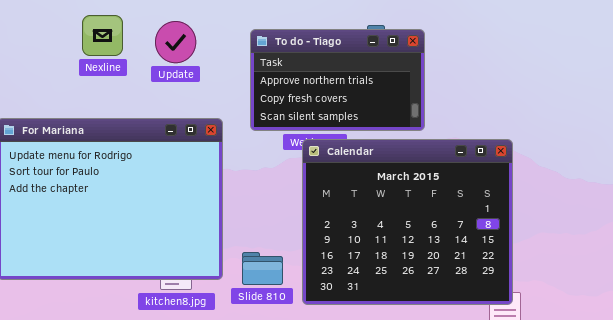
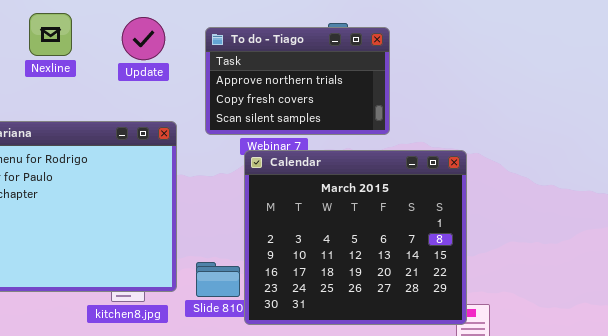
Update: [155,21,196,63] -> [122,17,165,60], moved
Calendar: [302,139,513,305] -> [244,150,467,325], moved

